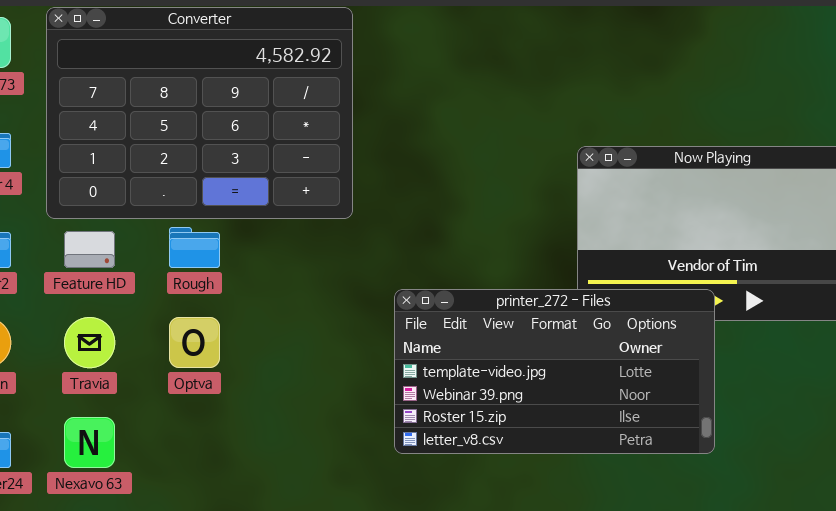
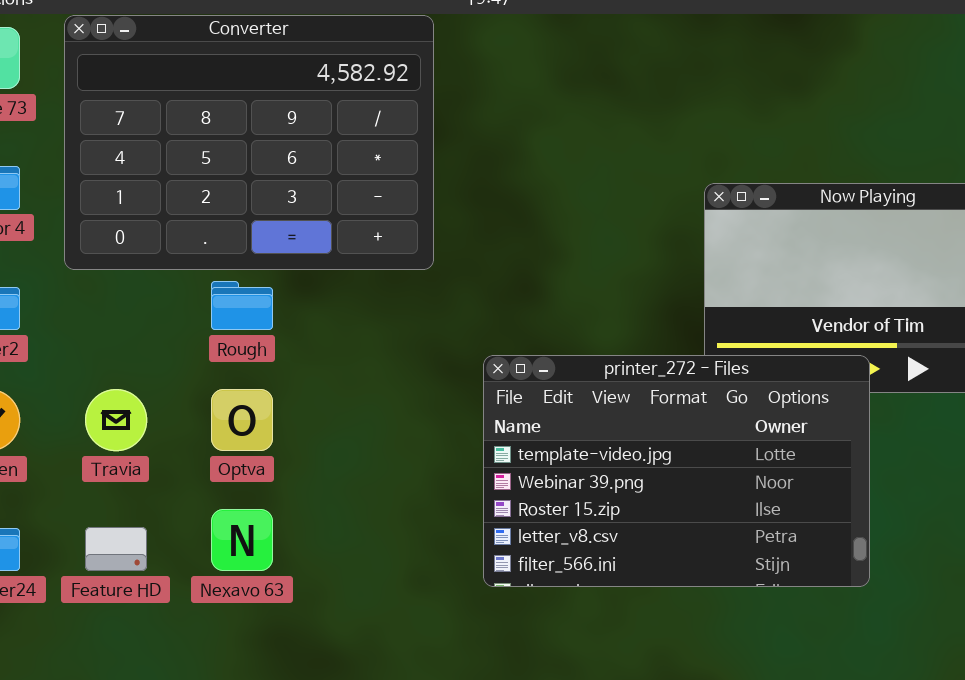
Feature HD: [64,231,115,268] -> [85,527,147,571], moved
printer_272 - Files: [394,289,715,454] -> [483,355,870,587], resized
Nexavo 63: [64,417,115,468] -> [211,509,273,571], moved

